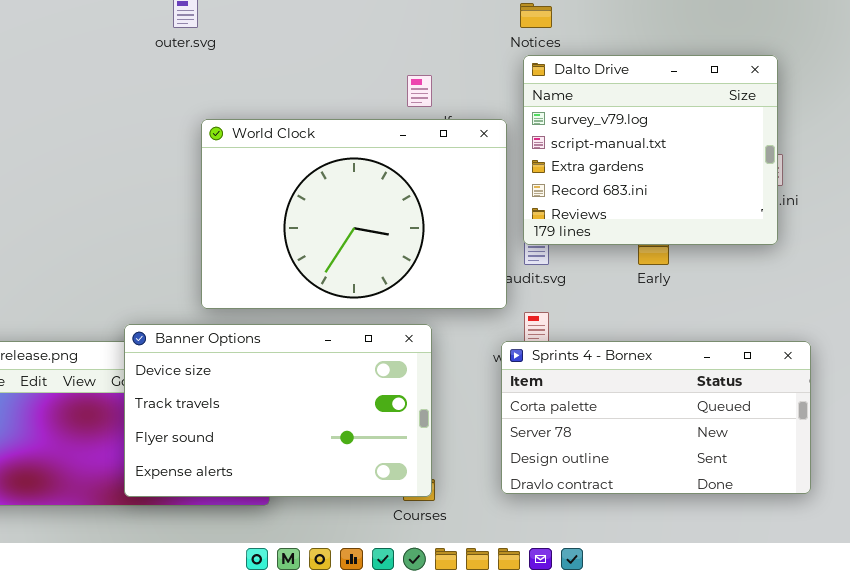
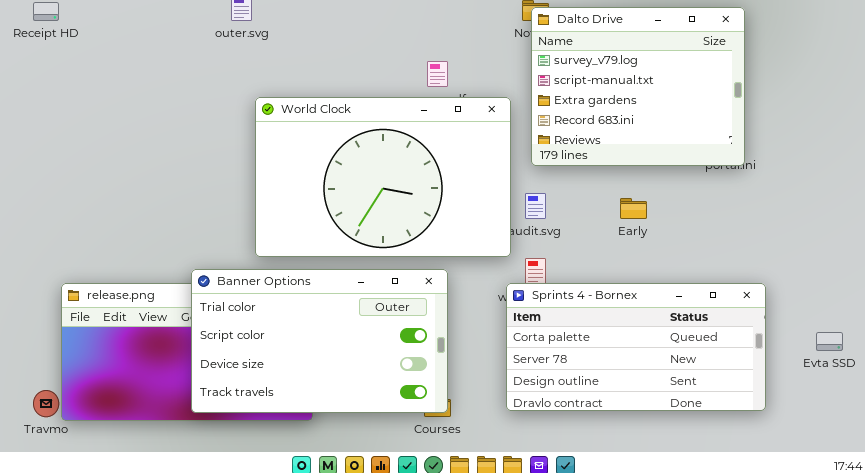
Dalto Drive: [523,55,778,245] -> [531,7,745,166], moved
Banner Options: [124,324,432,497] -> [191,269,448,413], scrolled up 2 rows

